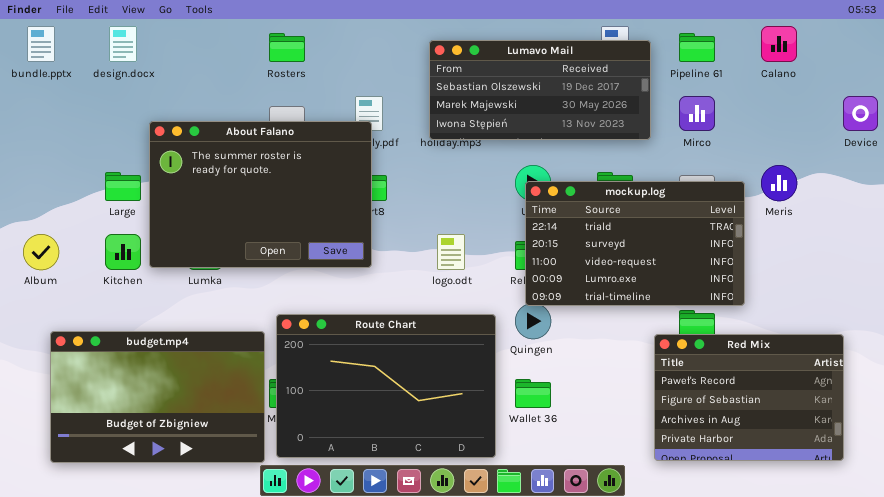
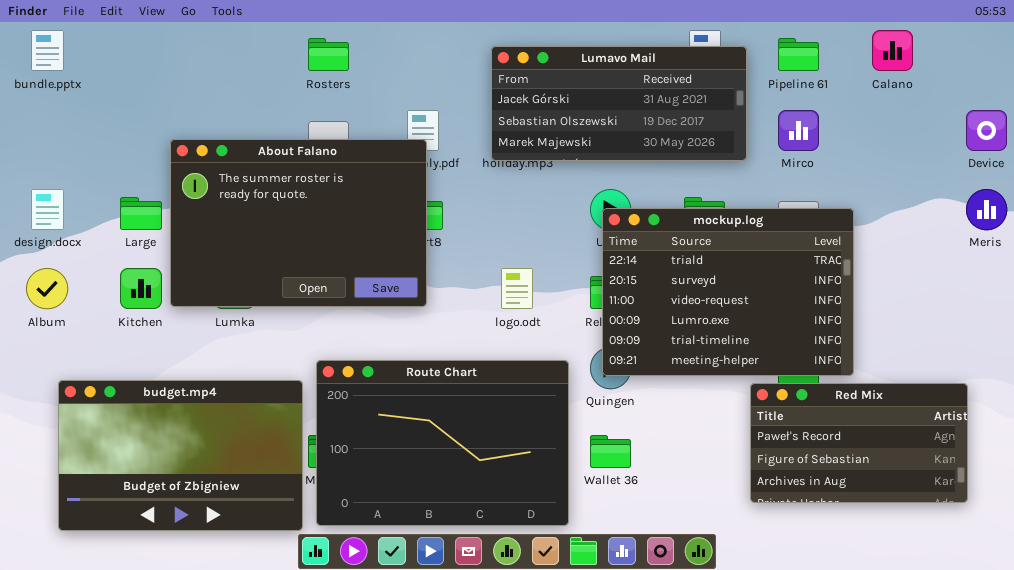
design.docx: [109,26,137,62] -> [31,189,64,230], moved
Lumavo Mail: [429,40,651,140] -> [491,46,747,161], scrolled up 1 row
Meris: [761,165,797,201] -> [966,189,1007,230], moved
mockup.log: [525,181,745,306] -> [602,208,854,376], resized
Red Mix: [654,334,844,461] -> [750,383,968,503], resized

